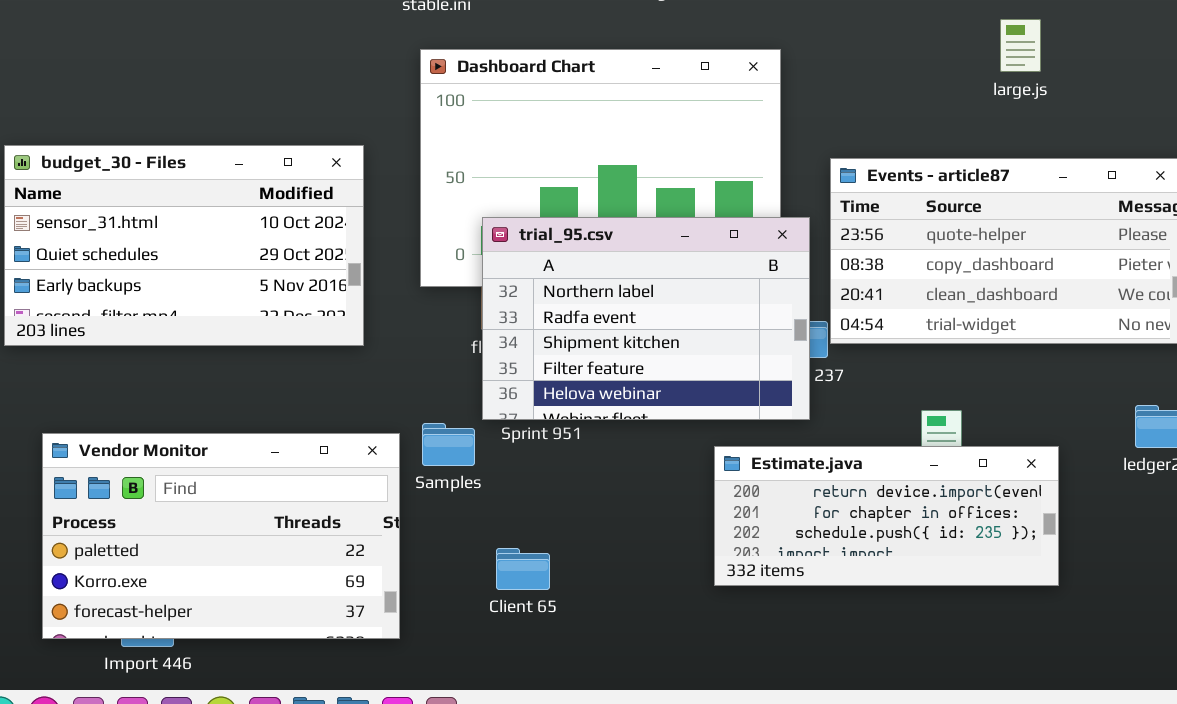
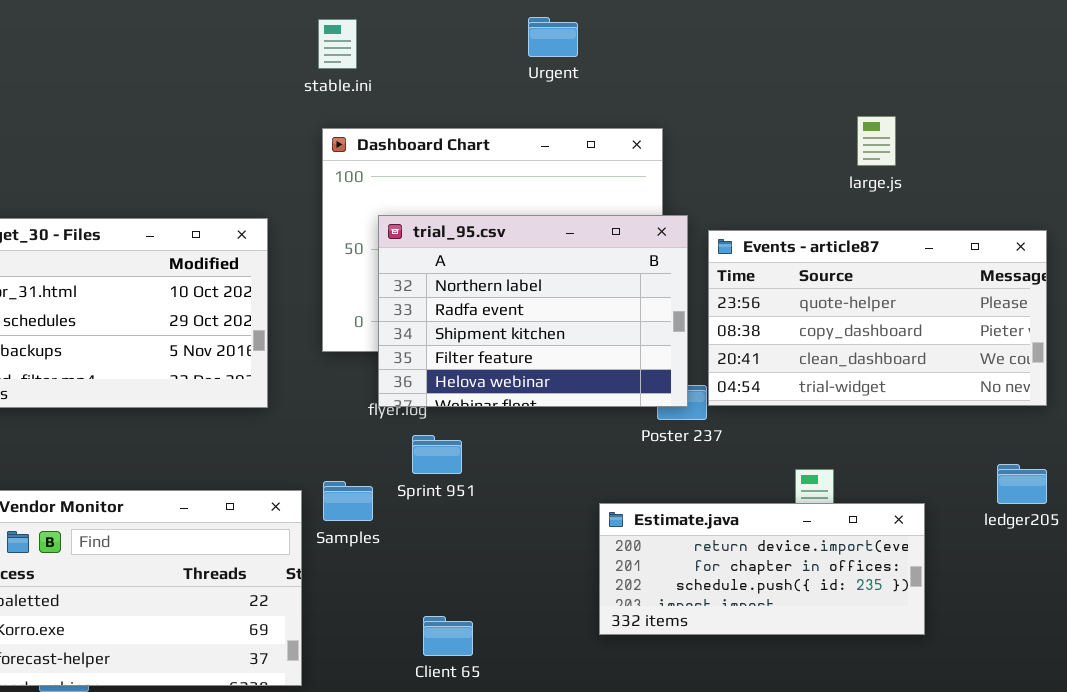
large.js: [1000,19,1041,72] -> [857,116,896,166], moved
trial_95.csv: [482,217,810,420] -> [378,215,688,407], moved
Client 65: [496,548,550,590] -> [423,616,473,656], moved

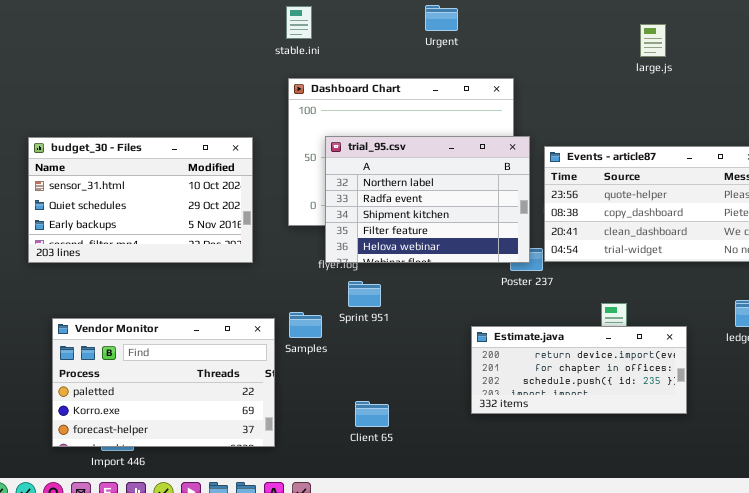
large.js: [857,116,896,166] -> [640,24,666,57], moved

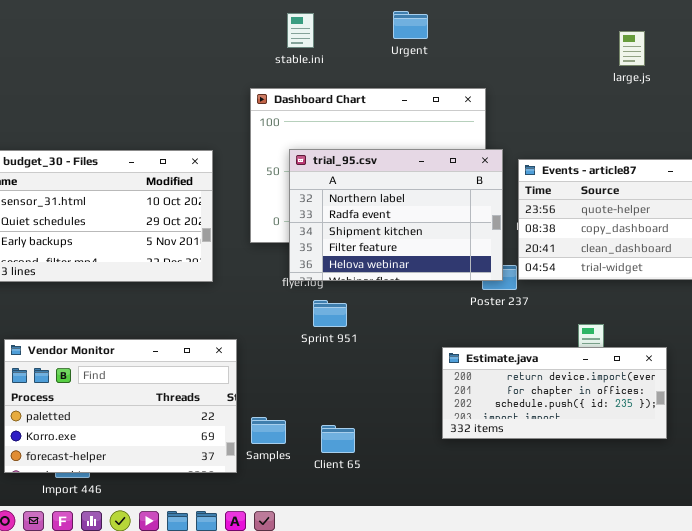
stable.ini: [286,6,312,39] -> [287,13,314,48], moved
Samples: [289,312,322,338] -> [251,417,286,444], moved

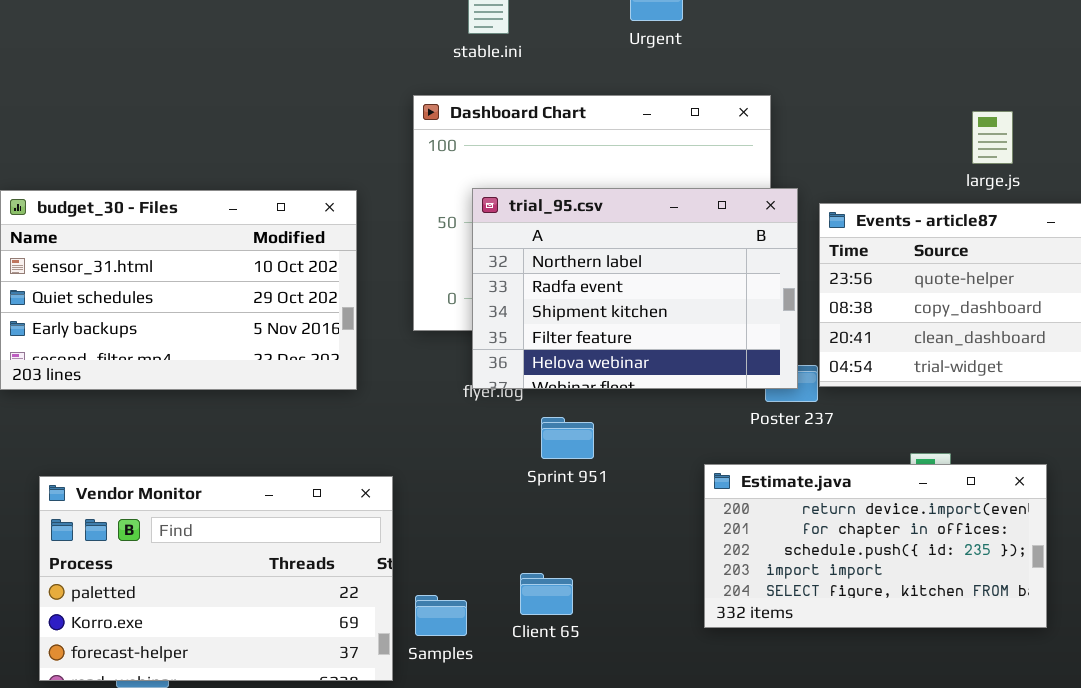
large.js: [619,31,645,66] -> [972,111,1013,164], moved
Sprint 951: [313,300,347,327] -> [541,417,594,459], moved
Estimate.java: [442,347,667,439] -> [704,464,1047,628], resized
Client 65: [321,425,355,453] -> [520,573,573,615], moved

